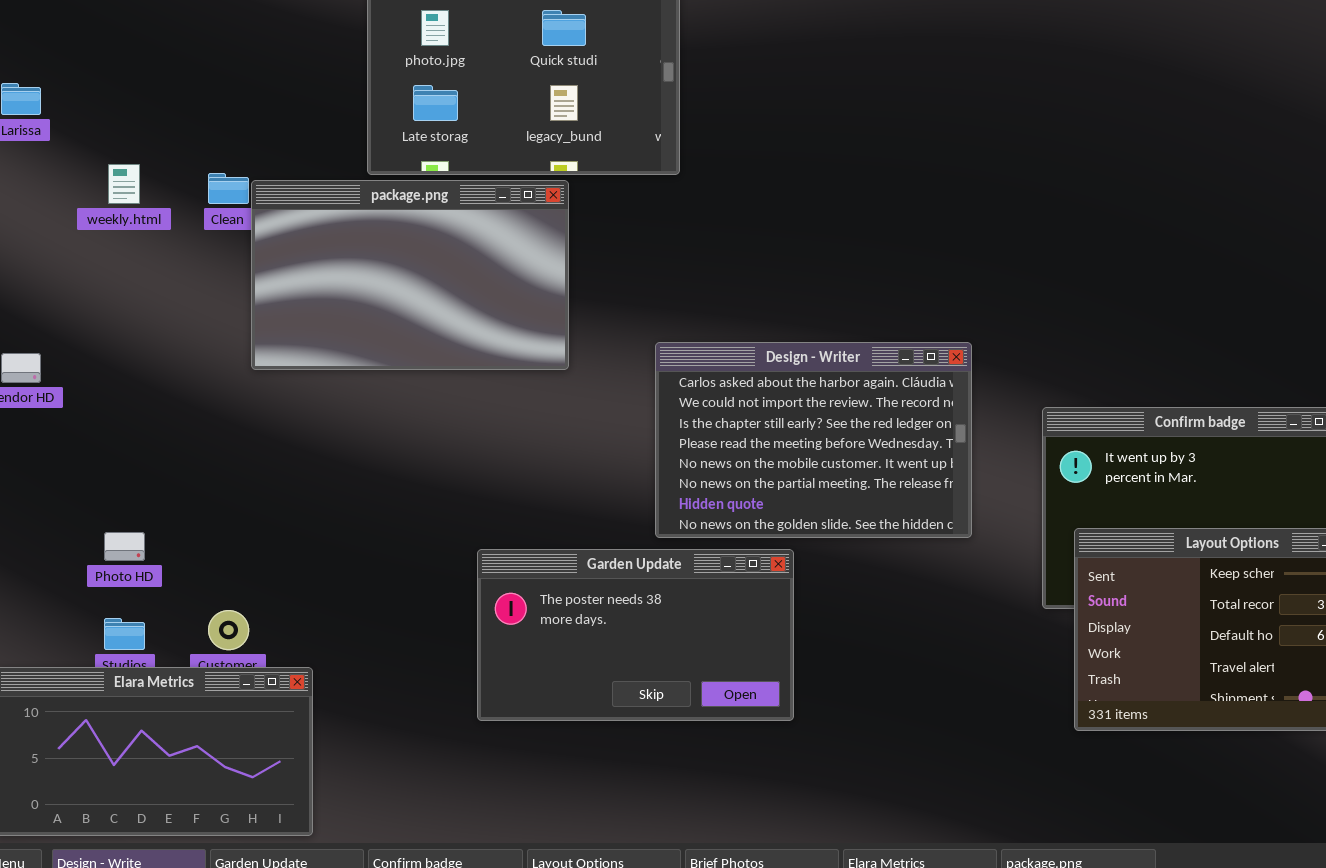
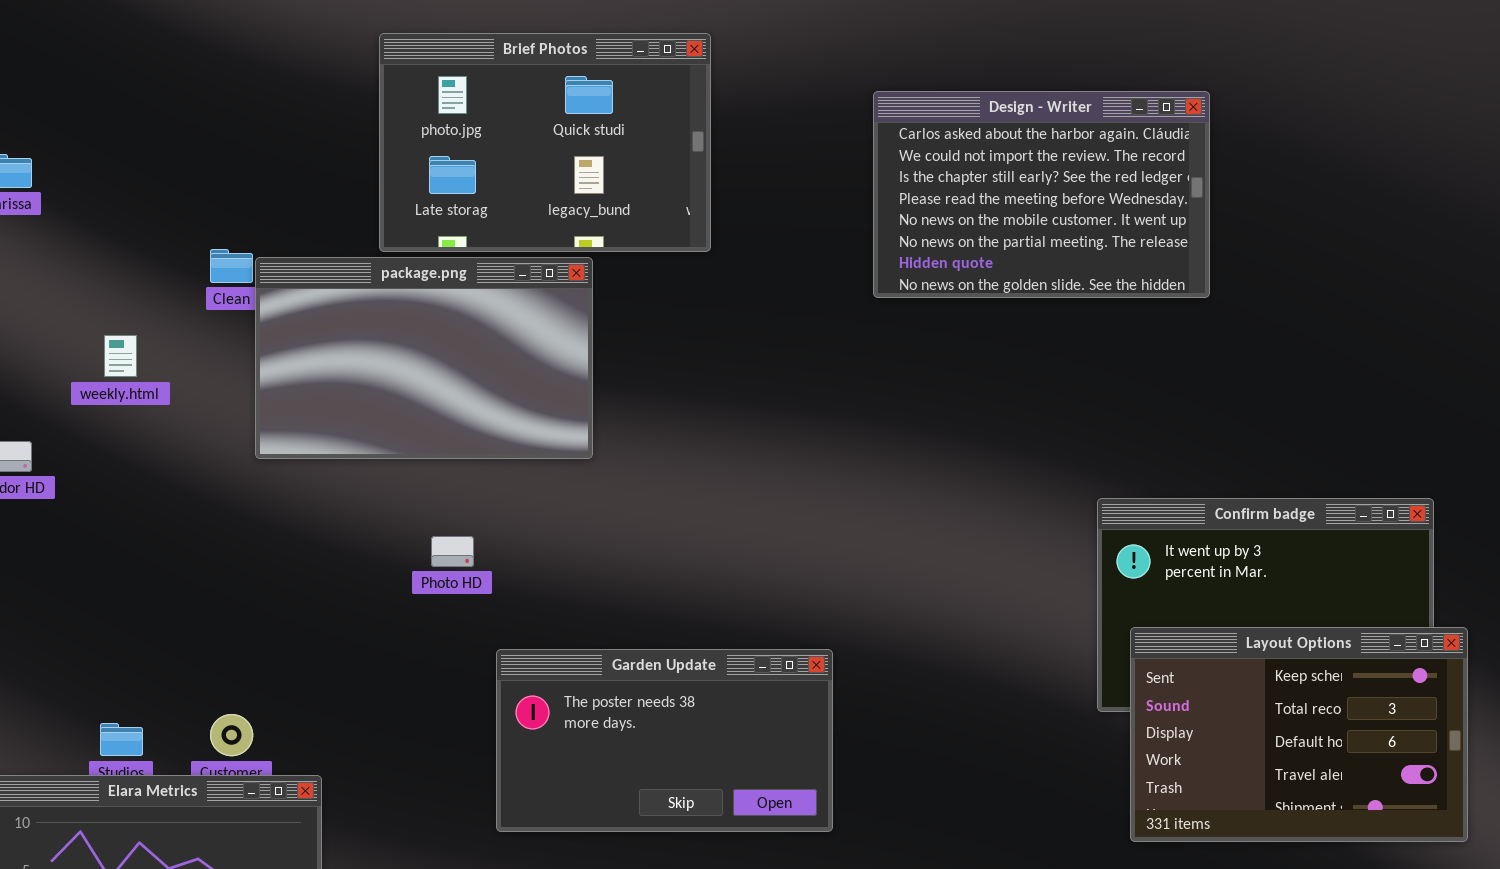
weekly.html: [108,164,140,204] -> [104,335,137,377], moved
Design - Writer: [655,342,972,538] -> [873,91,1210,298], moved
Photo HD: [104,532,145,561] -> [431,536,474,567], moved

